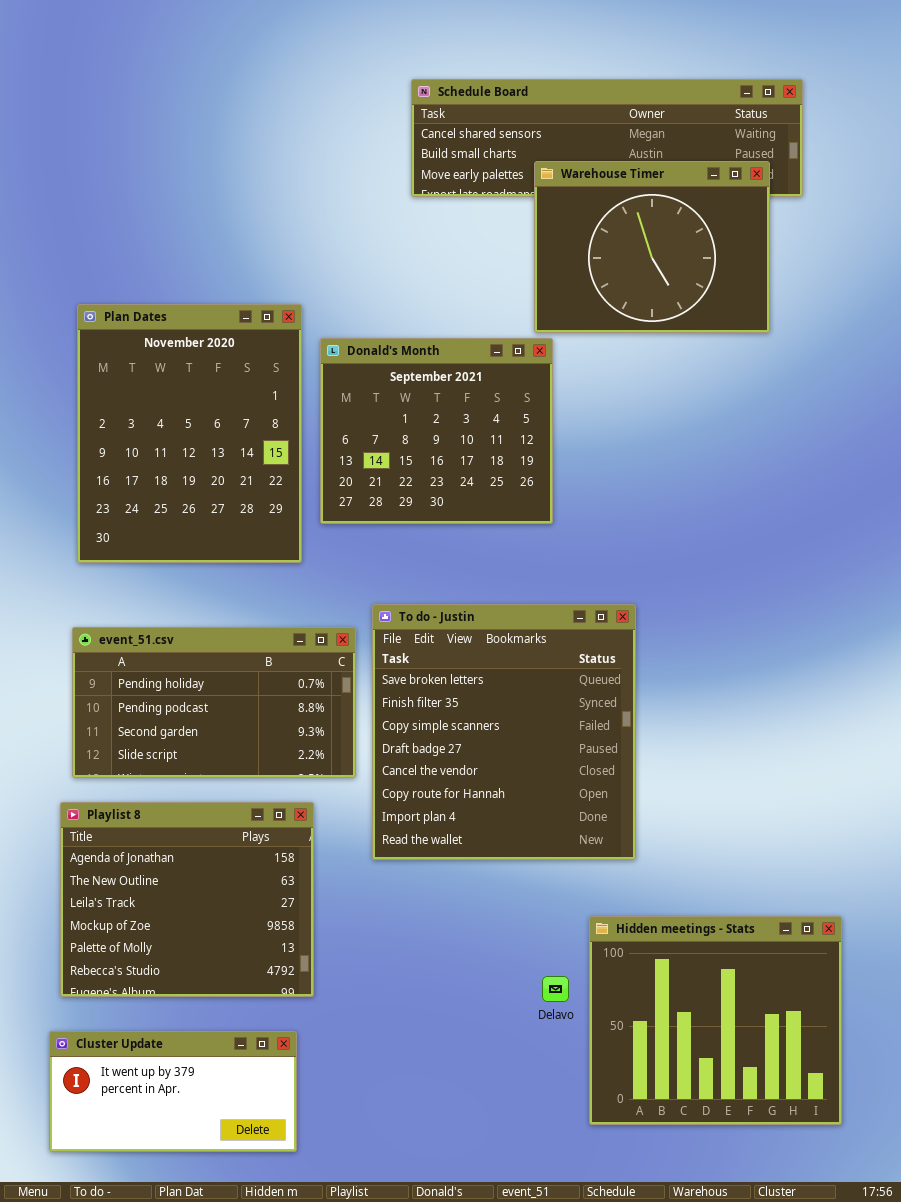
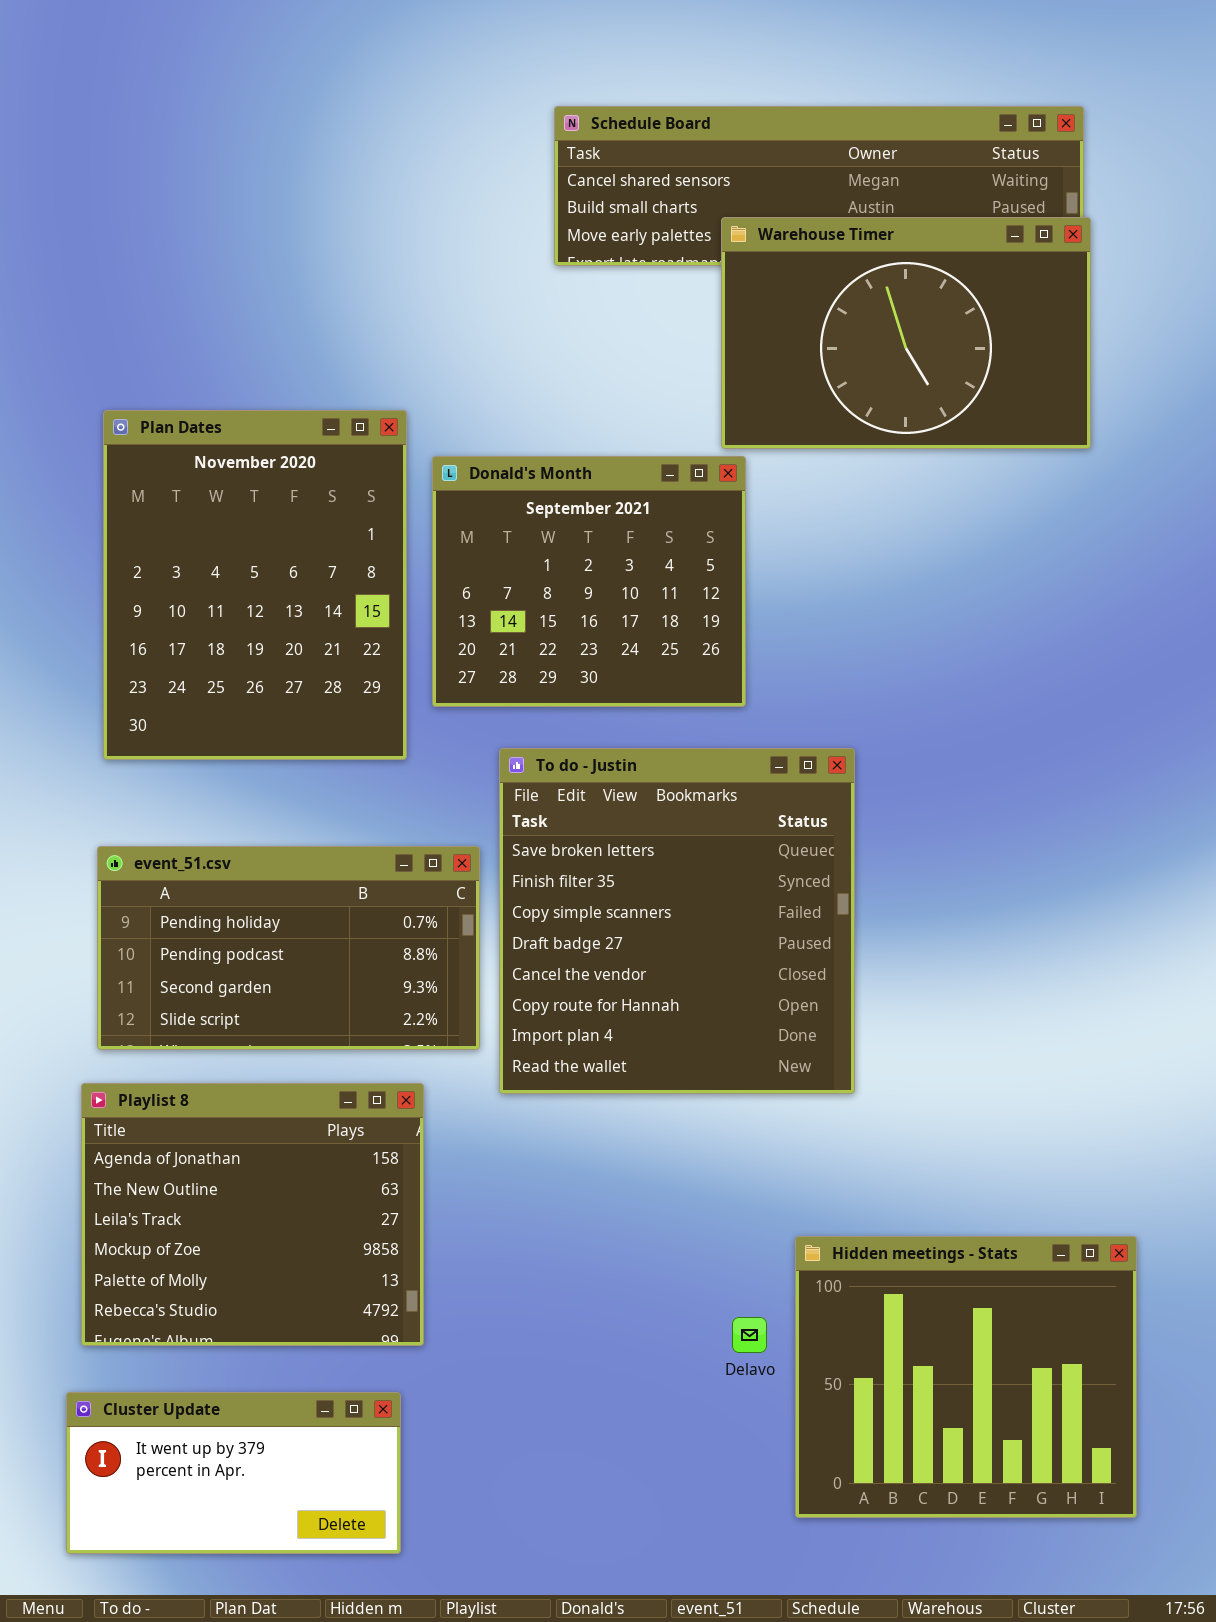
Warehouse Timer: [534,161,770,333] -> [721,217,1091,449], resized
To do - Justin: [372,604,636,860] -> [499,748,855,1094], moved

